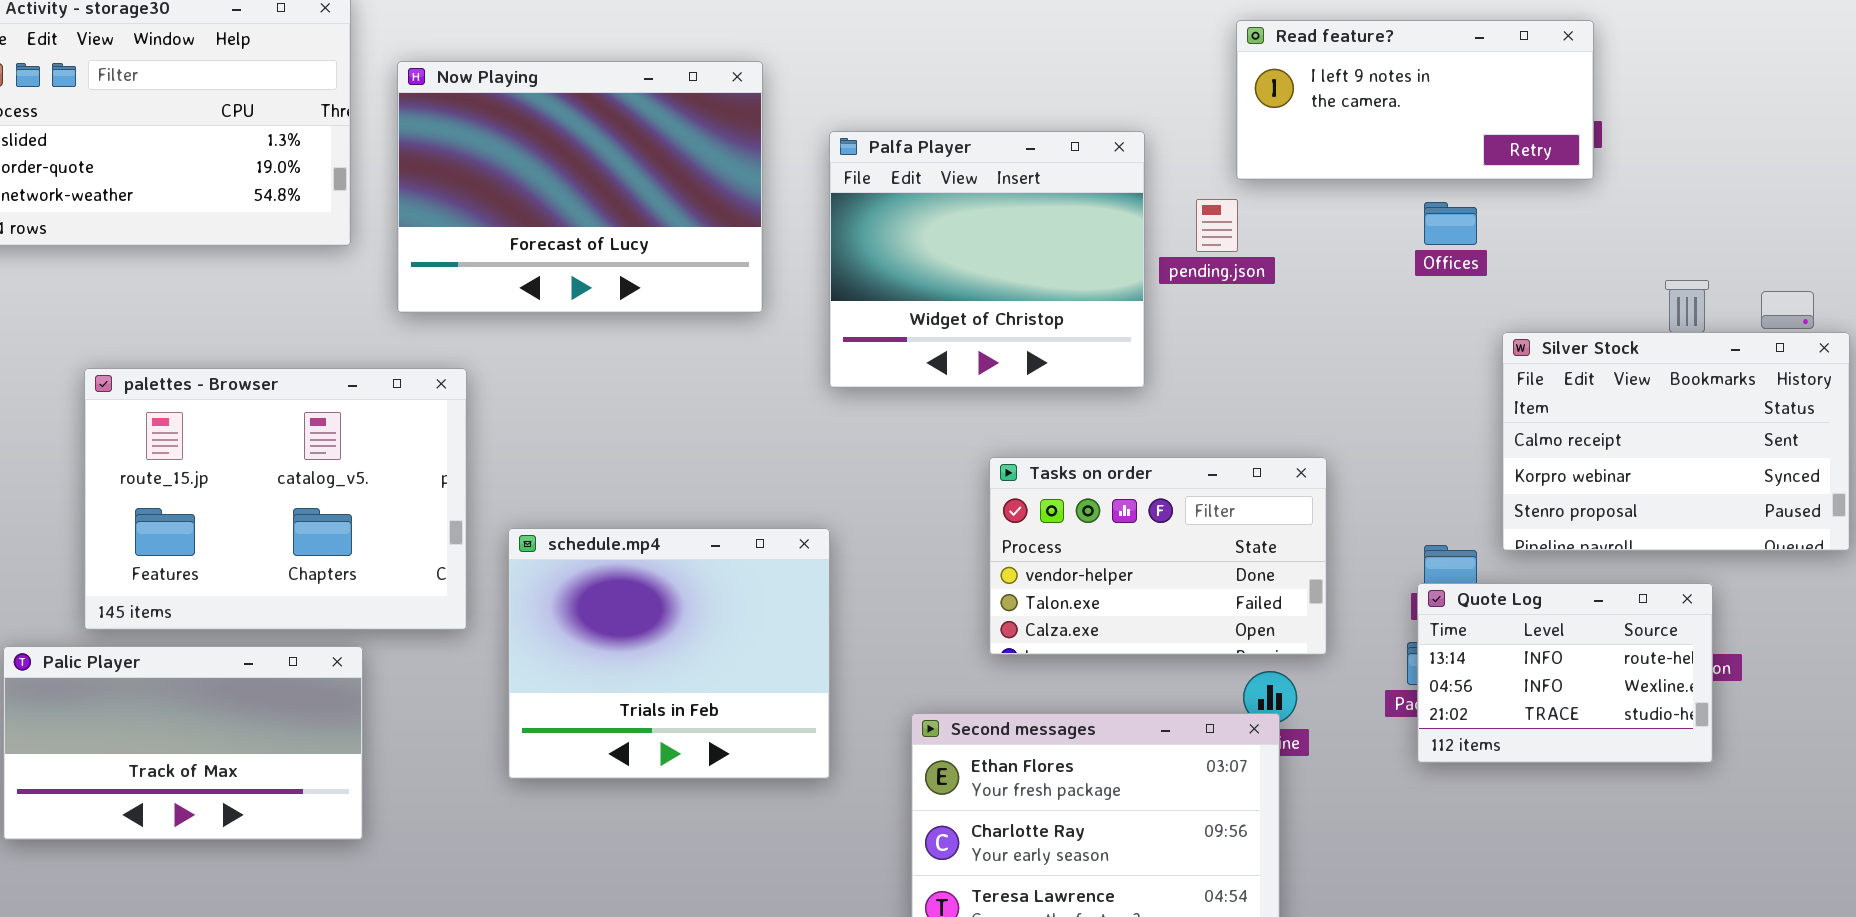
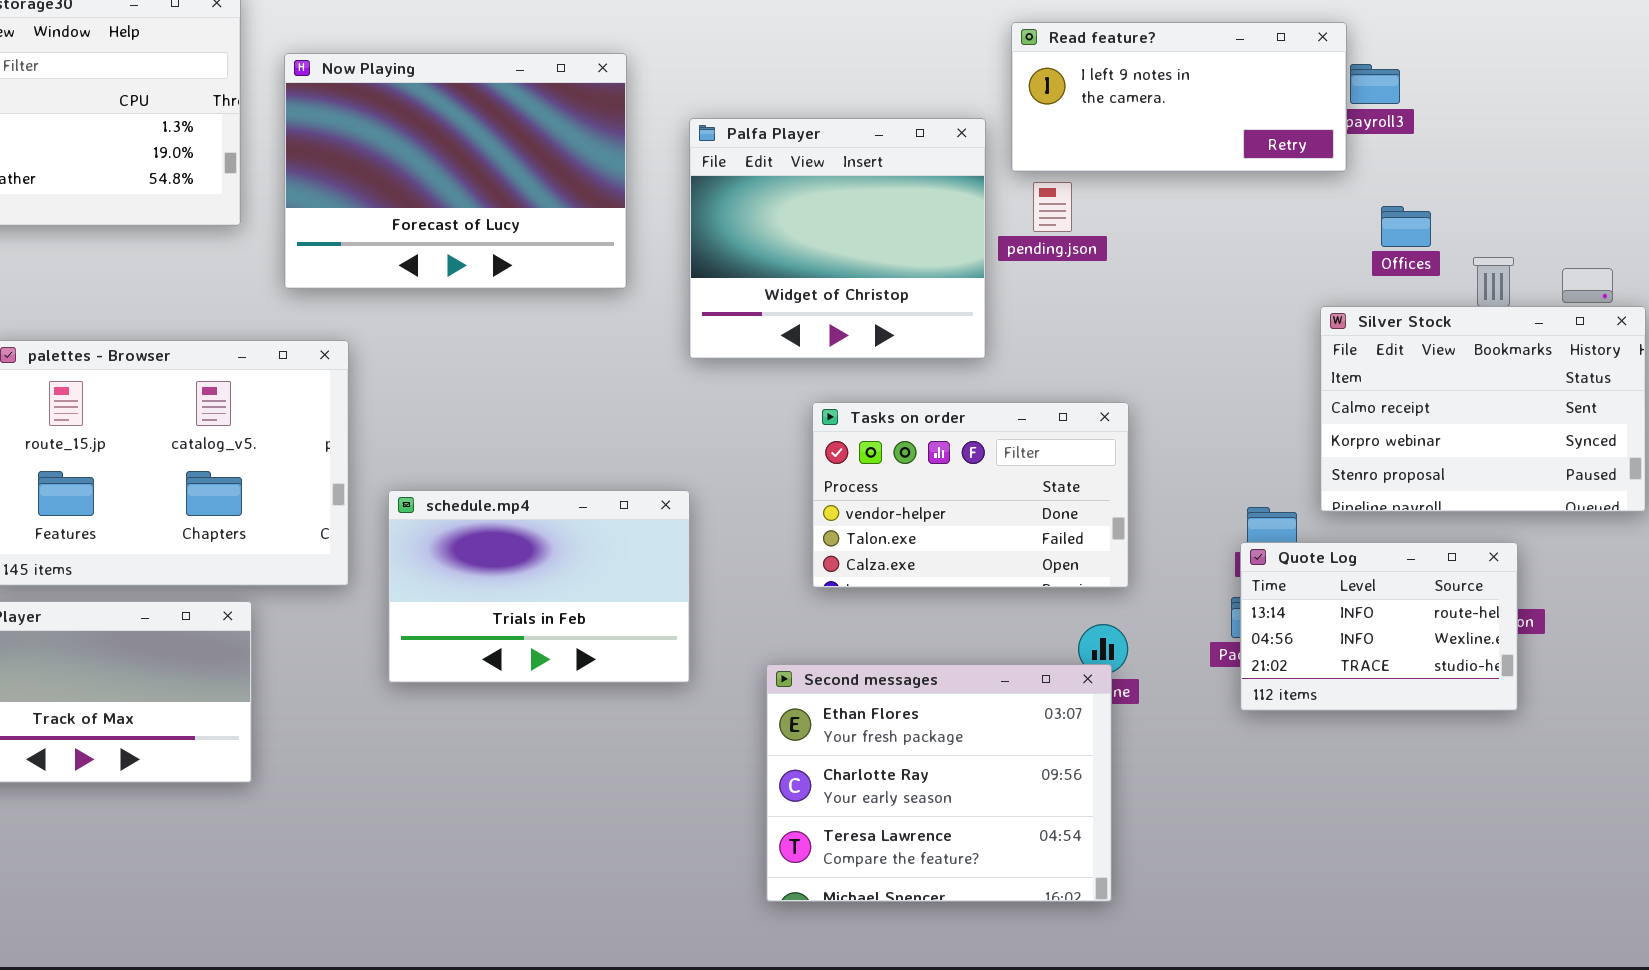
Read feature?: [1236,20,1594,180] -> [1011,22,1347,172], moved
Offices: [1424,202,1477,245] -> [1381,206,1431,247], moved
Tasks on order: [989,457,1327,655] -> [812,402,1129,588], moved
schedule.mp4: [508,528,830,779] -> [388,490,690,683], resized

